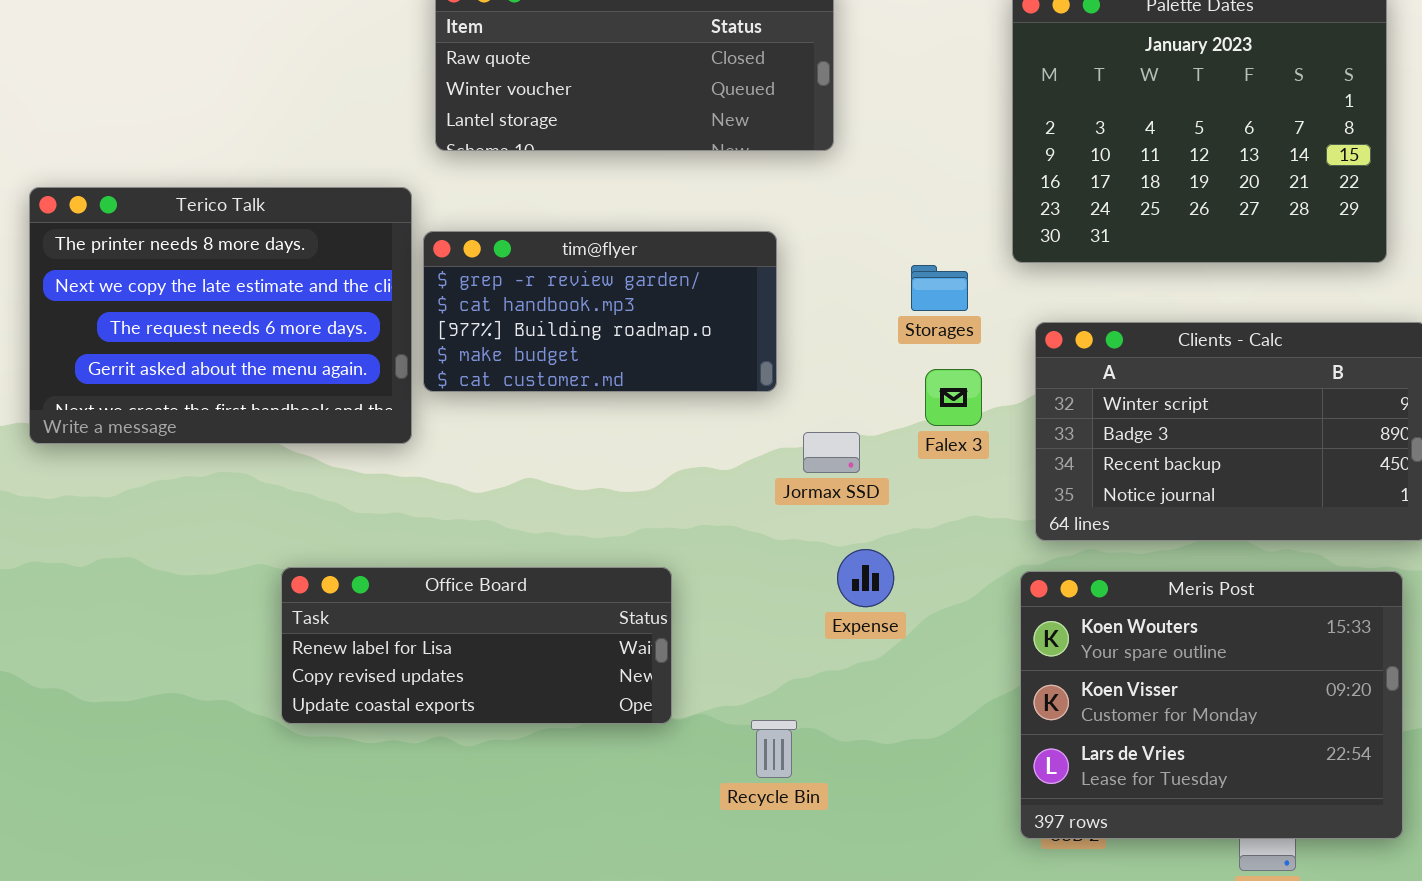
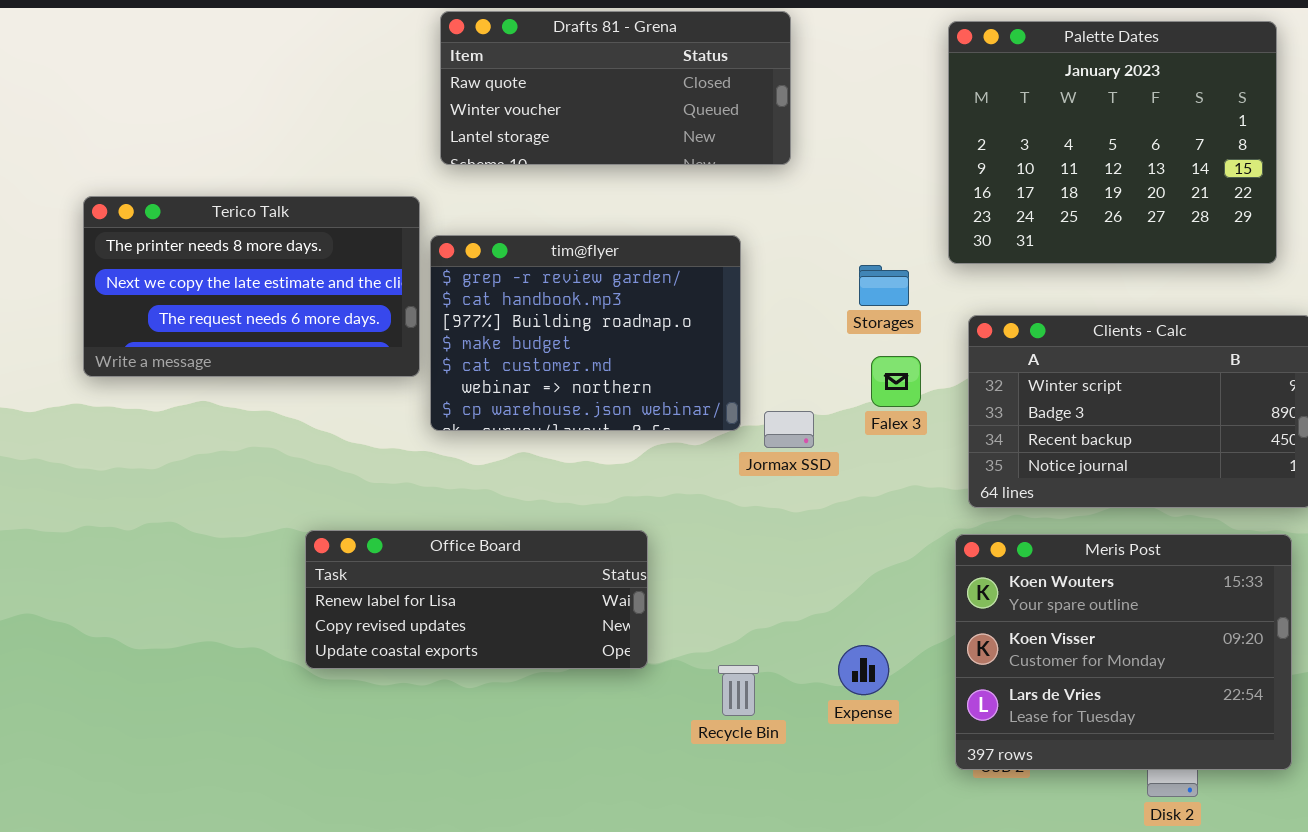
Terico Talk: [29,187,412,444] -> [83,196,420,377], resized
tim@flyer: [423,231,777,392] -> [430,235,741,431], resized
Expense: [837,549,894,607] -> [838,645,889,695], moved

